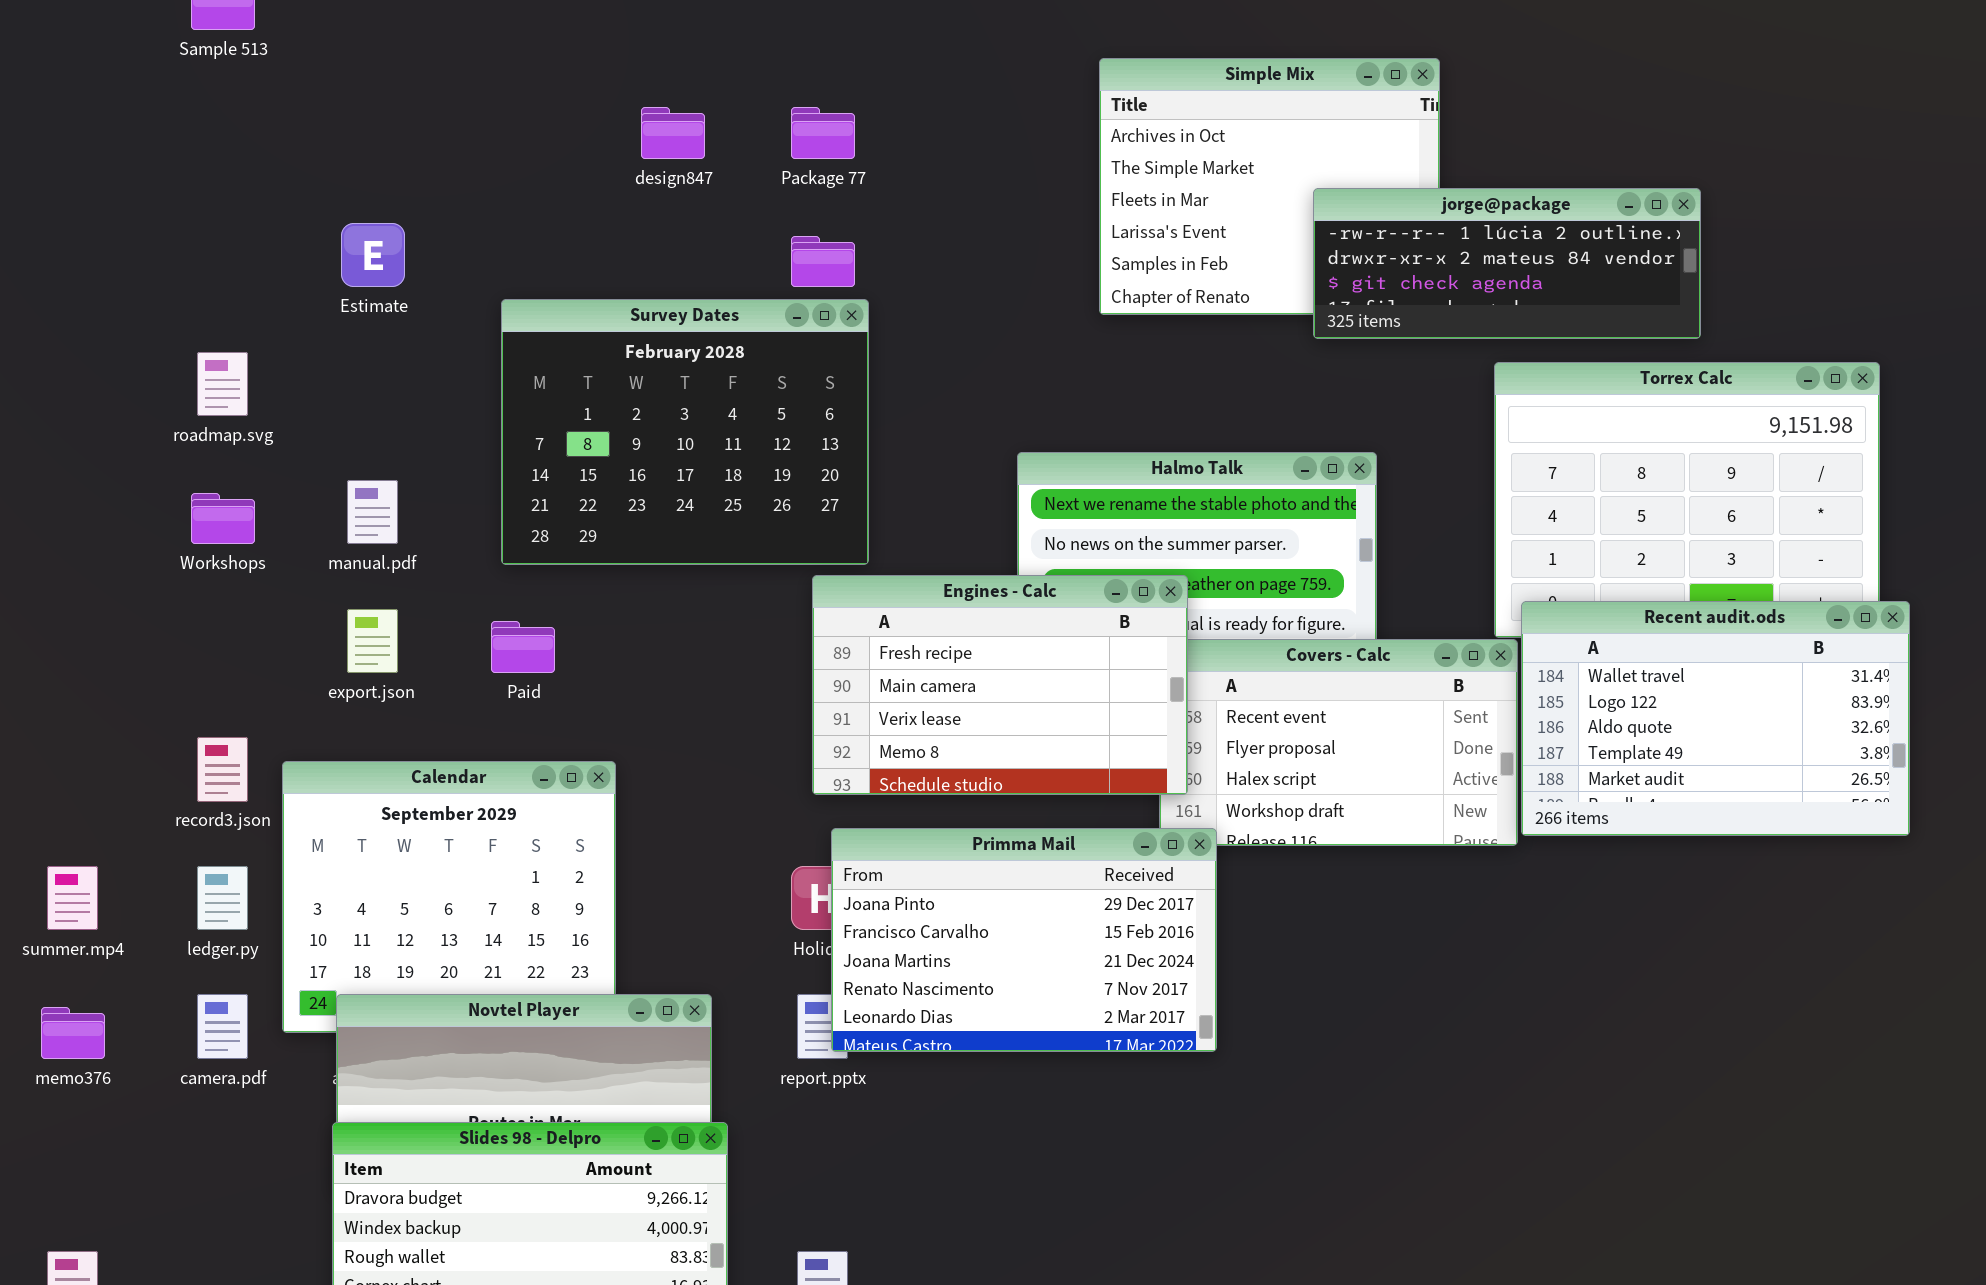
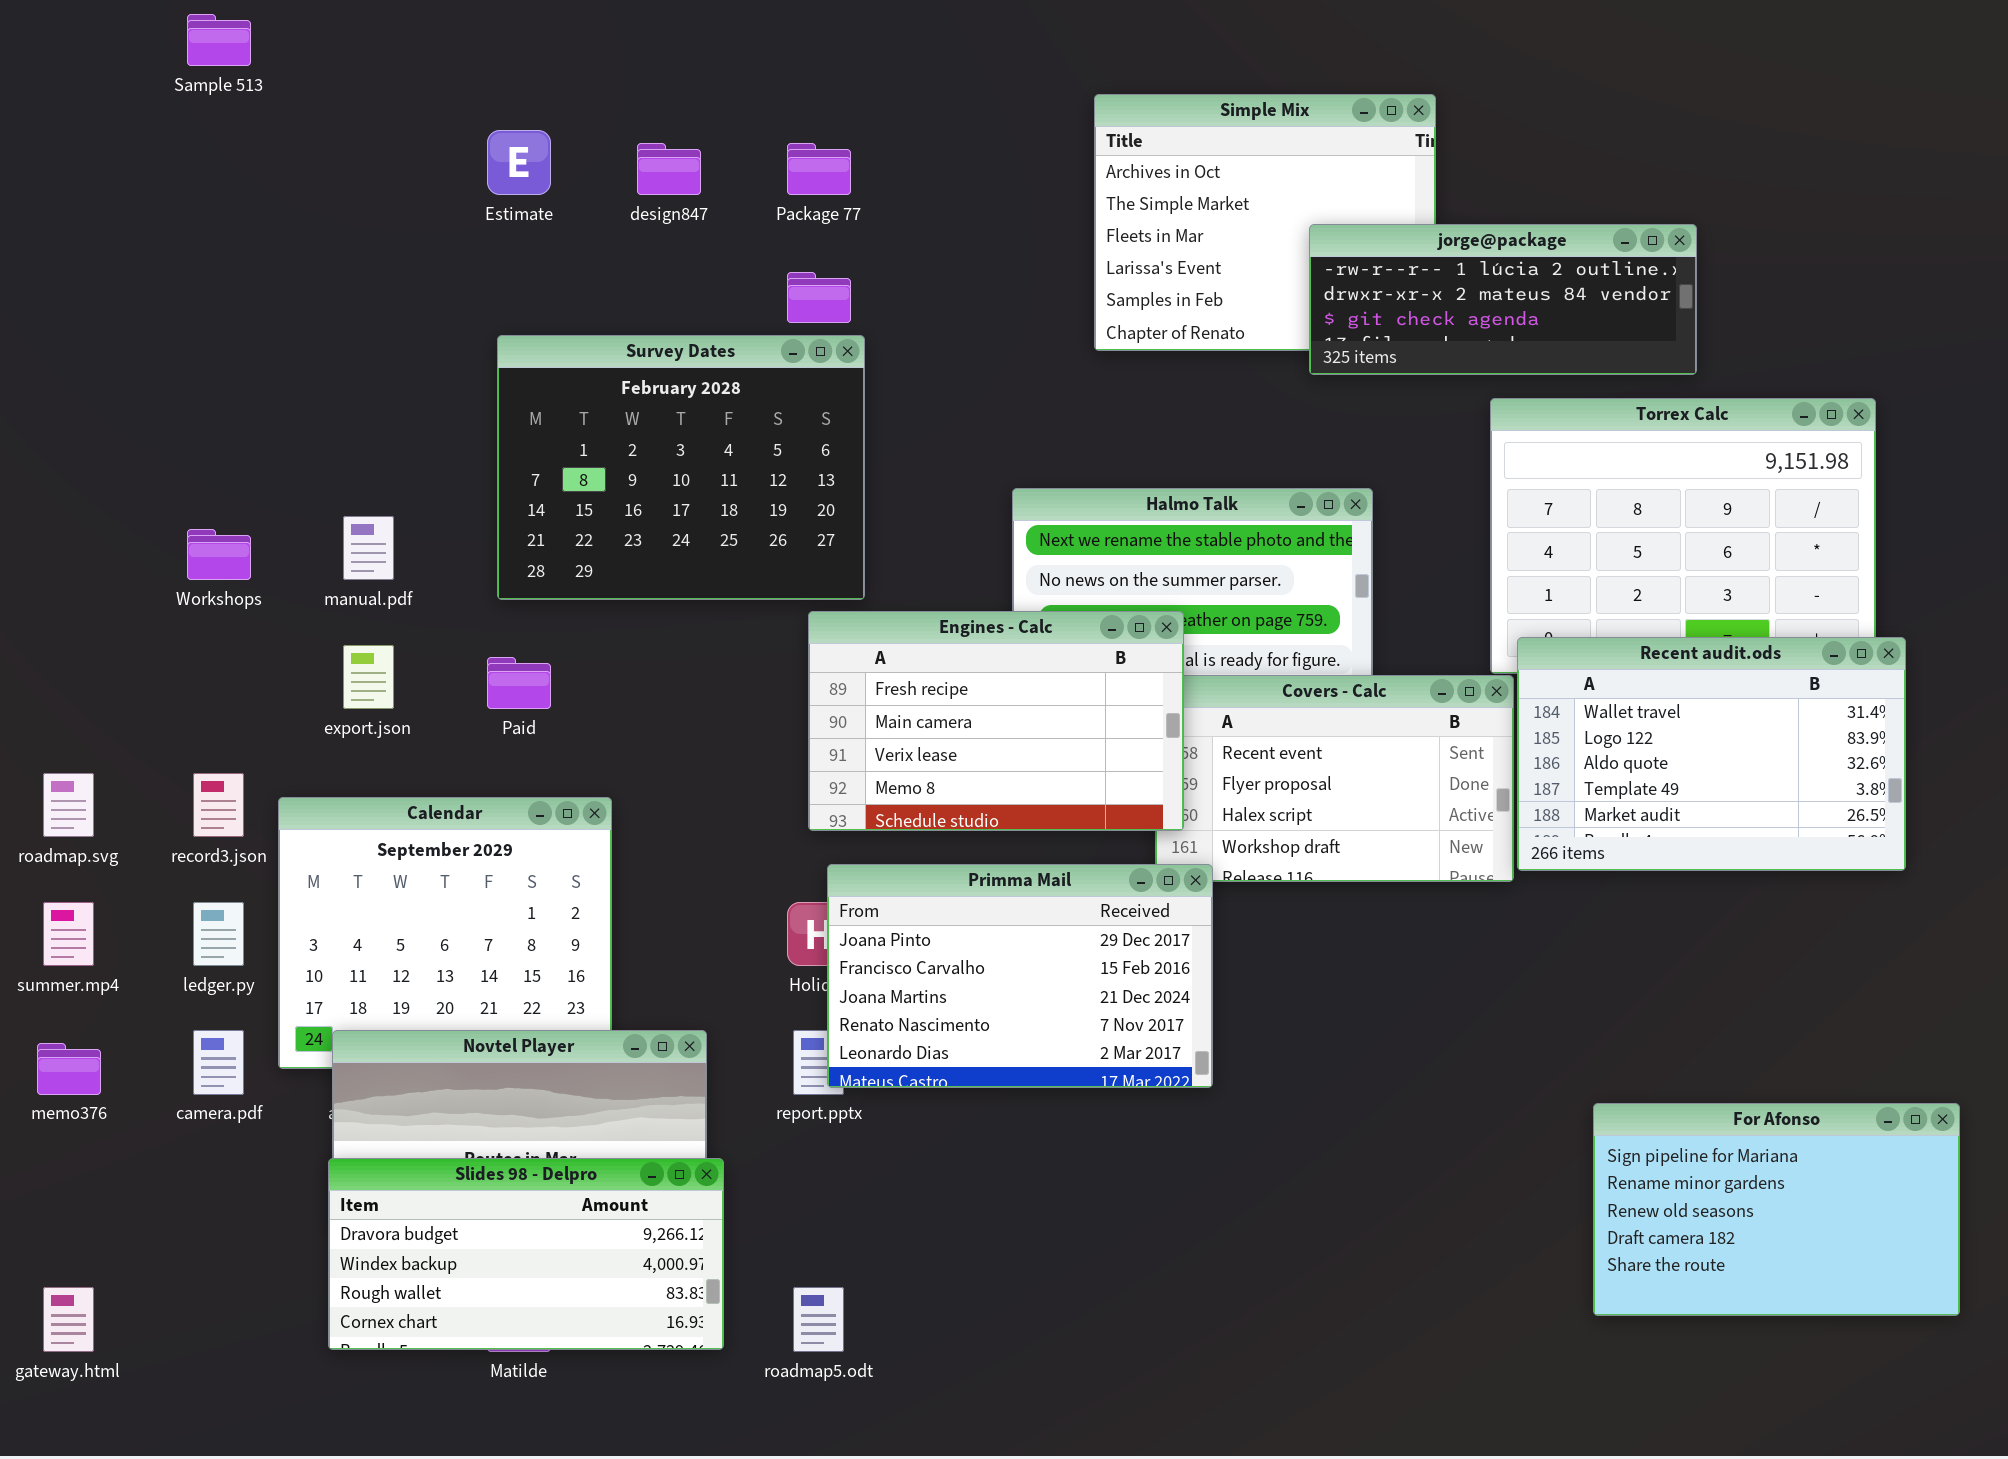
Estimate: [341,223,405,287] -> [487,130,551,195], moved
roadmap.svg: [197,352,248,416] -> [43,773,94,837], moved
For Afonso: none -> [1593,1103,1960,1316], opened

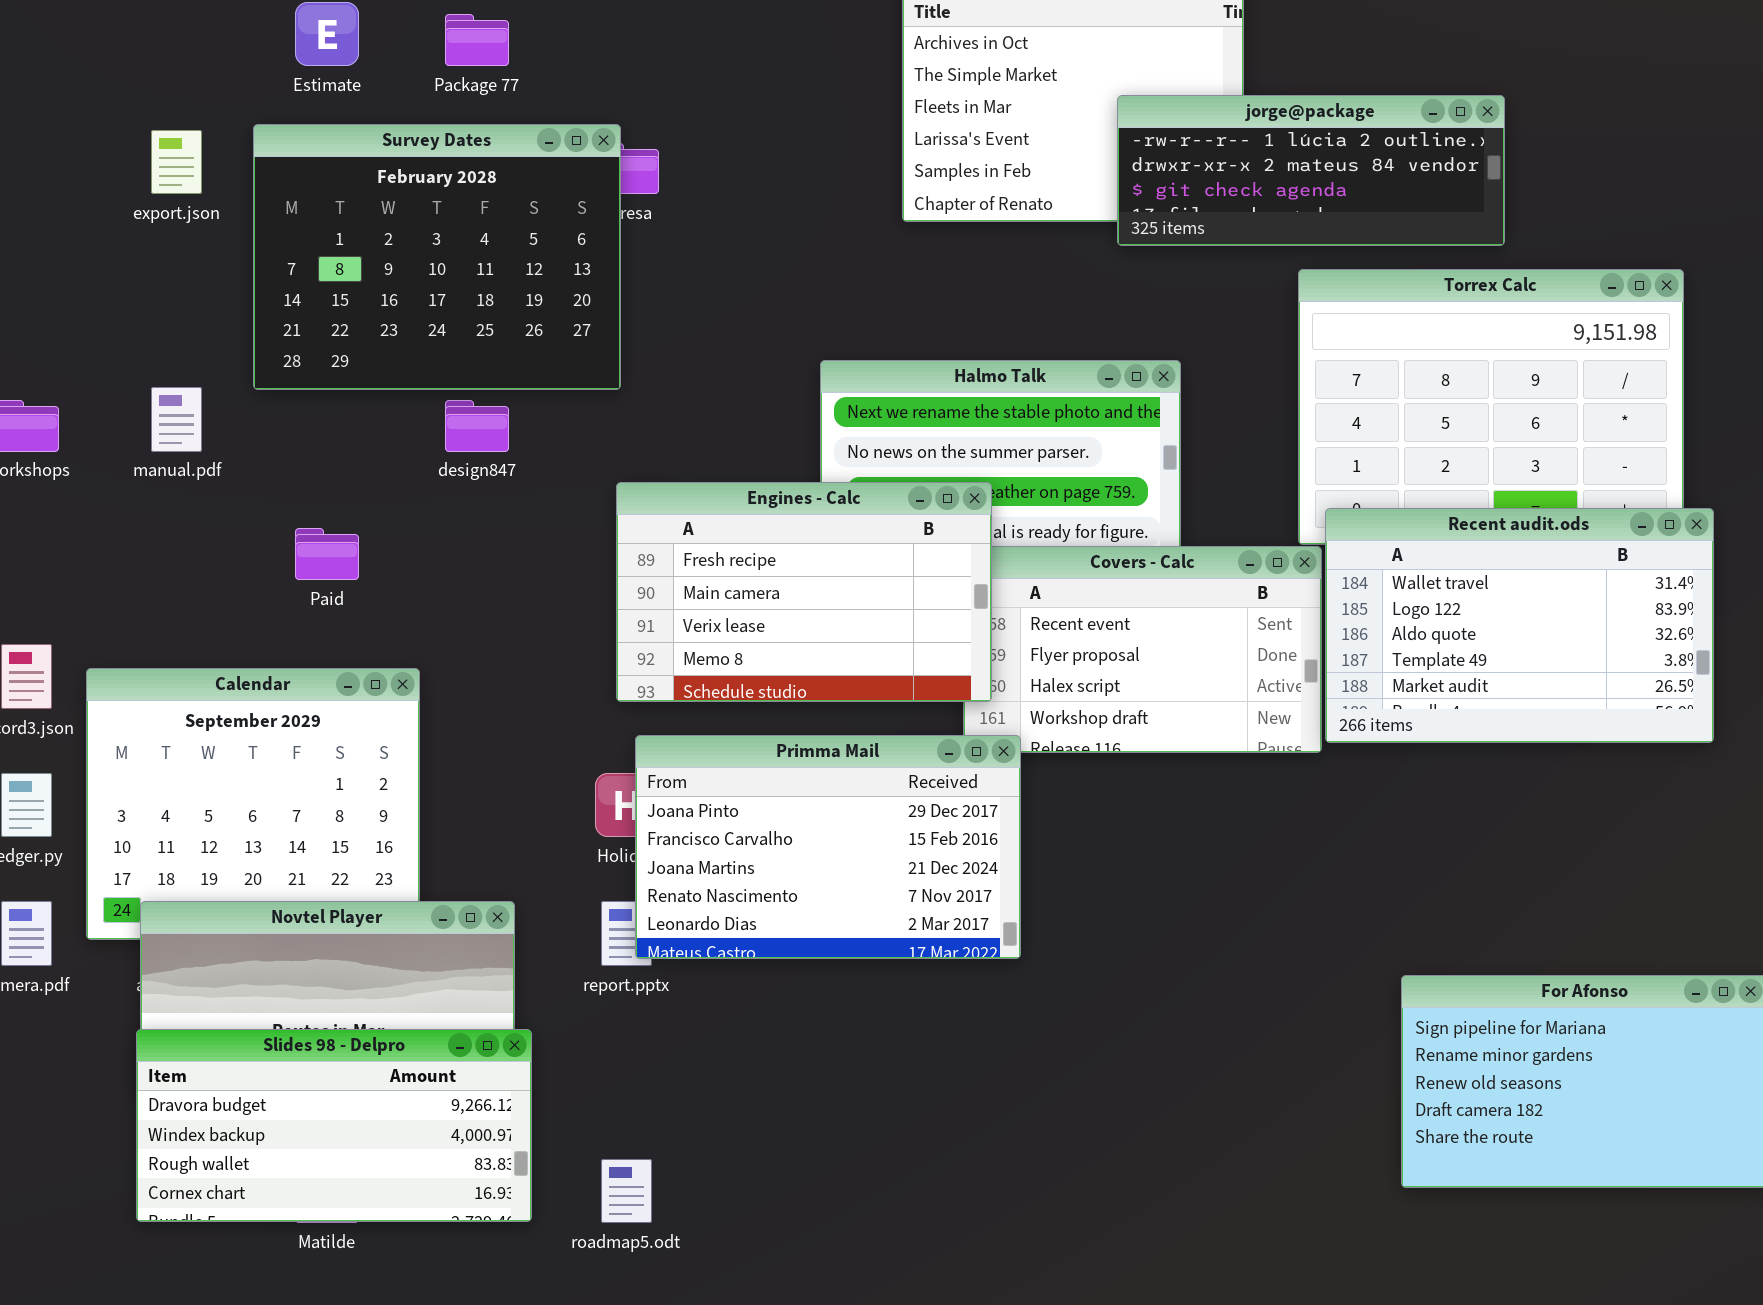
design847: [637,143,701,195] -> [445,400,509,452], moved
Package 77: [787,143,851,195] -> [445,14,509,66], moved
Survey Dates: [497,335,865,600] -> [253,124,621,390], moved
export.json: [343,645,394,709] -> [151,130,202,194], moved

